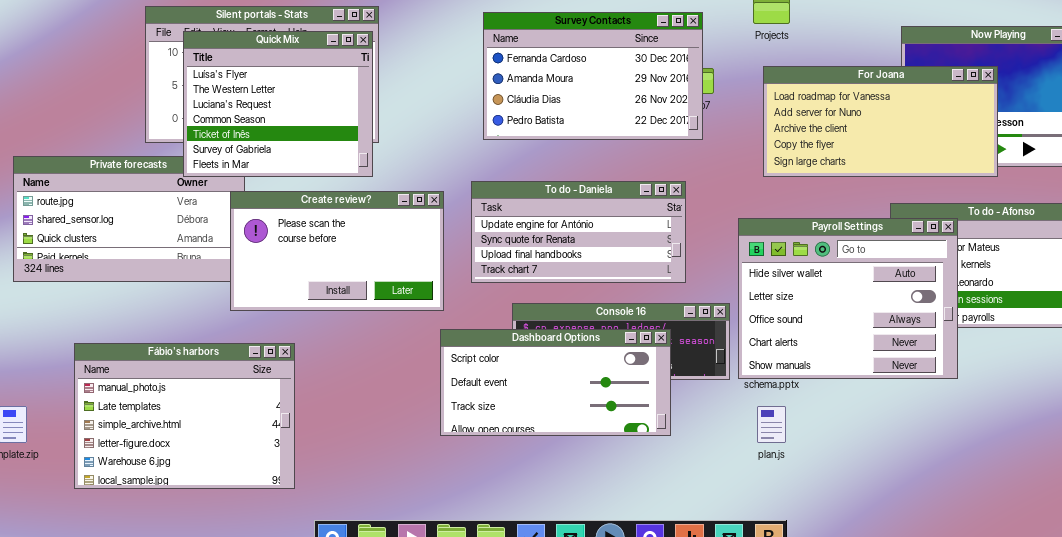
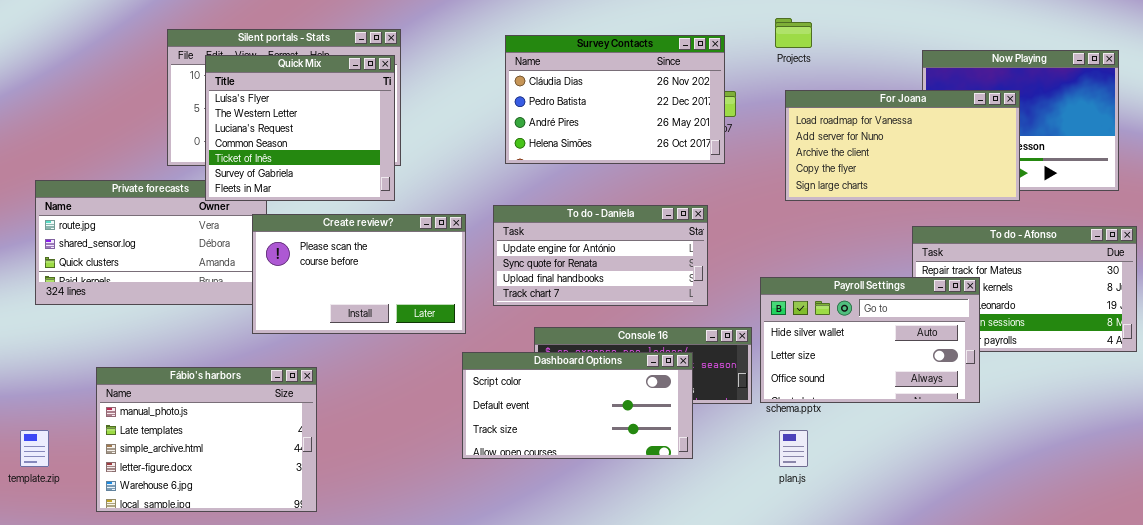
Survey Contacts: [483,12,703,140] -> [505,35,725,164], scrolled down 2 rows
Payroll Settings: [738,218,958,379] -> [760,277,980,403], resized

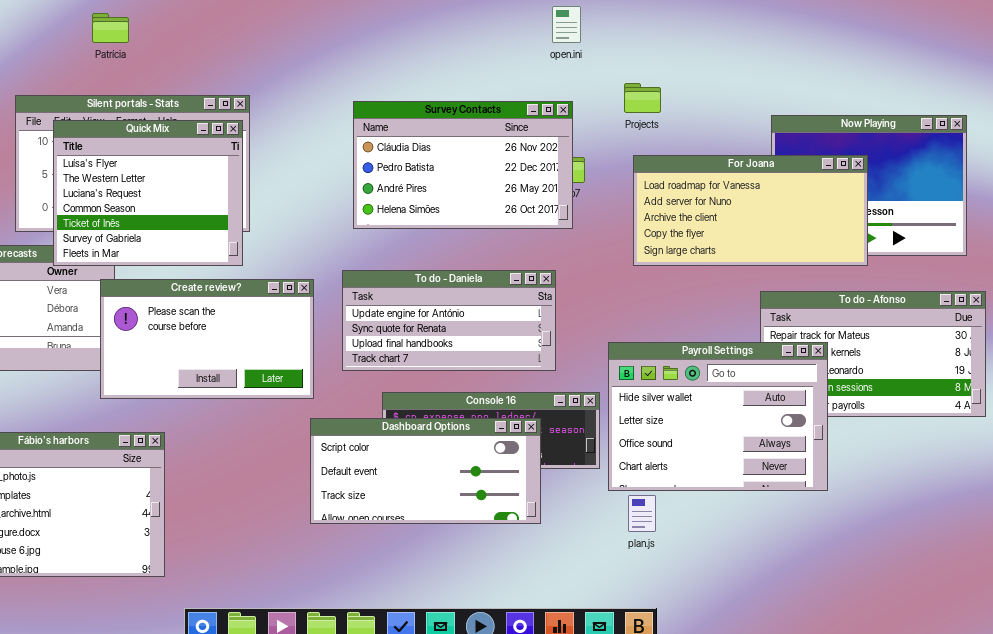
Payroll Settings: [760,277,980,403] -> [608,342,828,491], resized

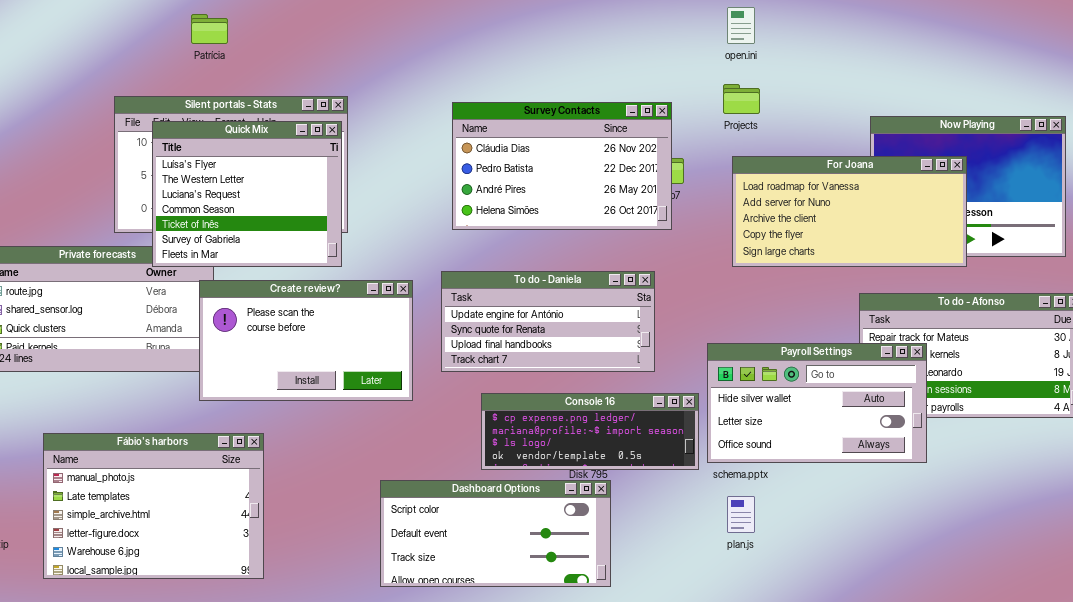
open.ini: [552,6,581,43] -> [727,7,755,44], moved
Payroll Settings: [608,342,828,491] -> [707,343,927,463], resized
Dashboard Options: [310,418,541,524] -> [380,480,611,587], moved

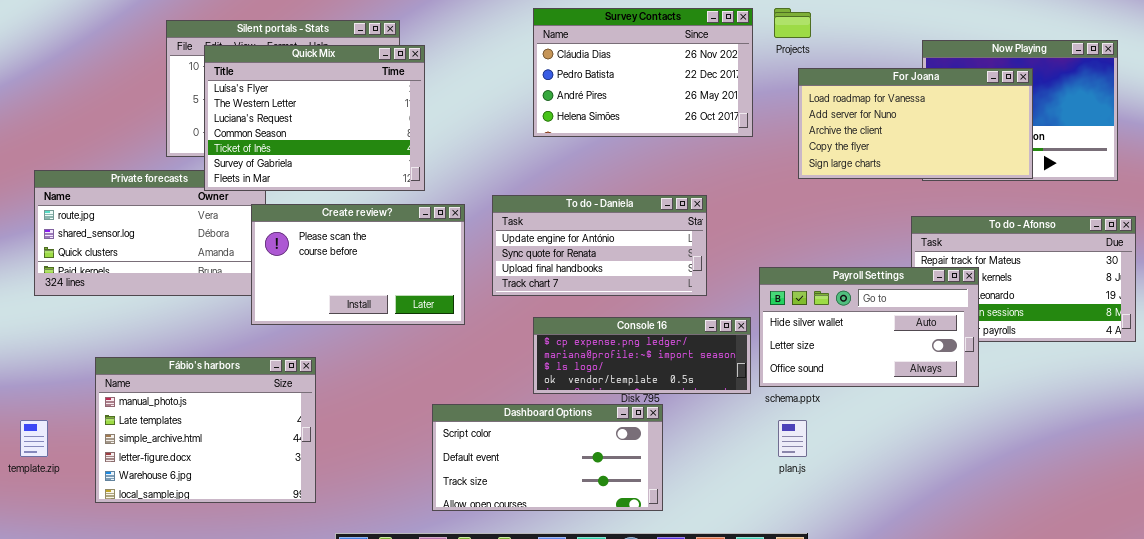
Survey Contacts: [452,102,672,230] -> [533,8,753,137], moved
Quick Mix: [152,121,342,267] -> [204,45,425,191], resized
For Joana: [732,156,967,267] -> [798,68,1033,179], moved

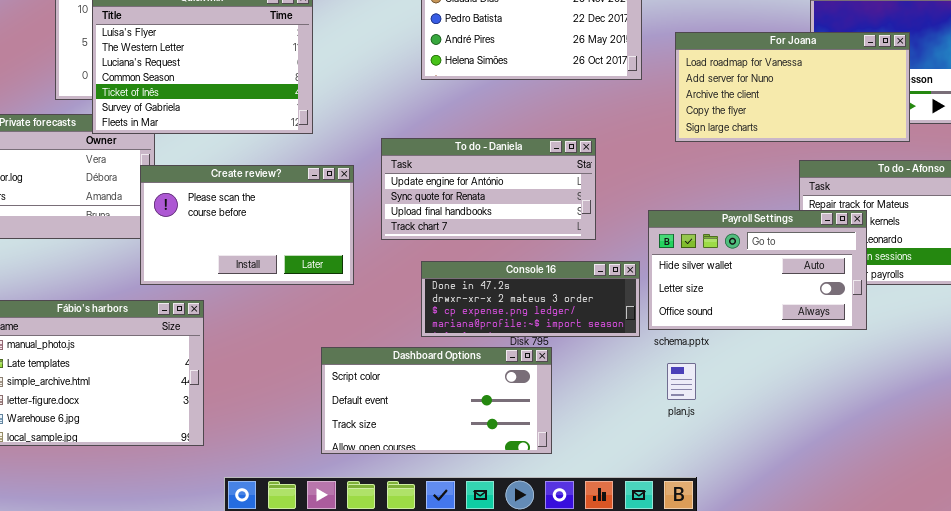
For Joana: [798,68,1033,179] -> [675,32,910,142], moved
Create review?: [251,204,465,325] -> [140,165,354,285], moved
Console 16: [533,317,751,394] -> [421,261,640,337], scrolled up 2 rows

